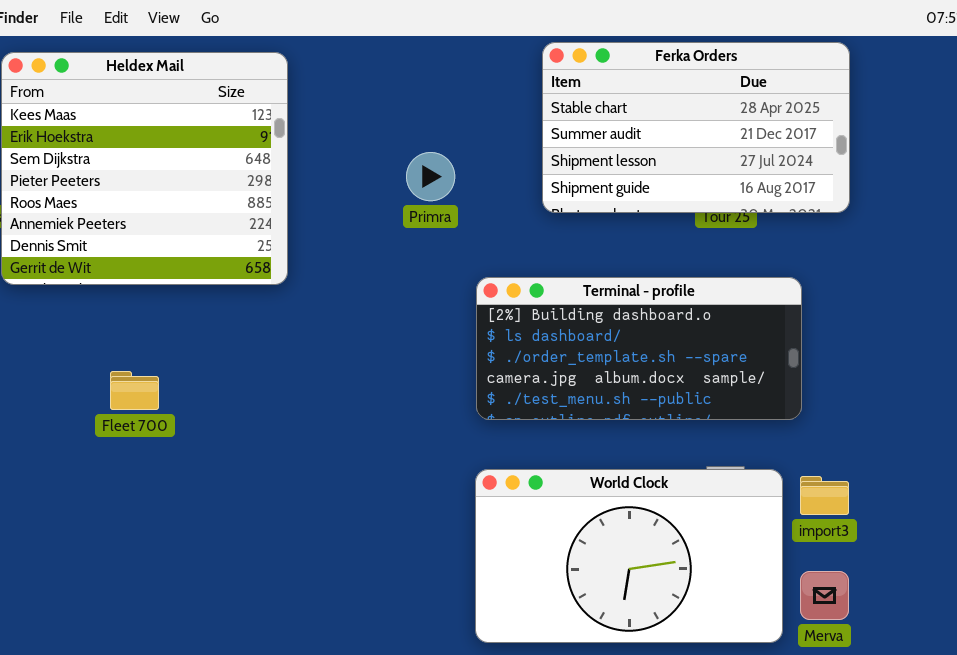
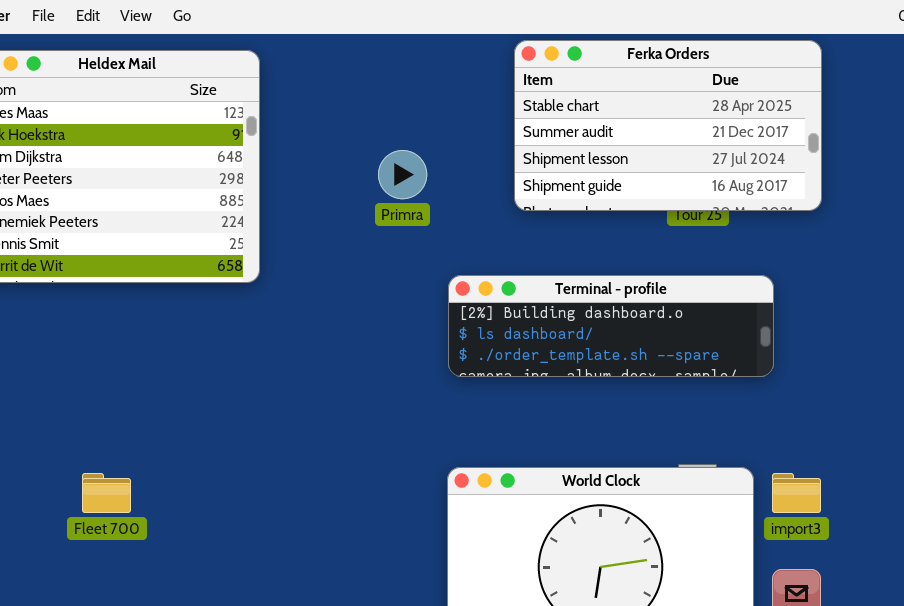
Terminal - profile: [476,277,802,420] -> [448,275,774,377], resized
Fleet 700: [110,371,159,410] -> [82,473,131,513], moved

